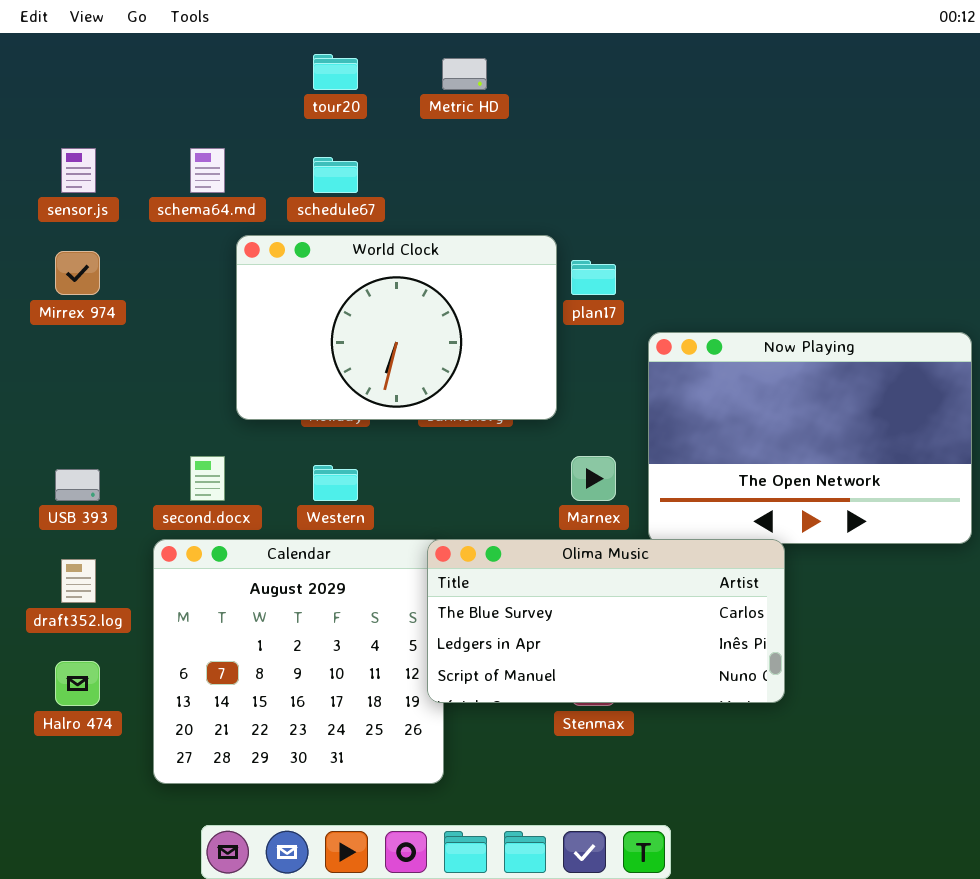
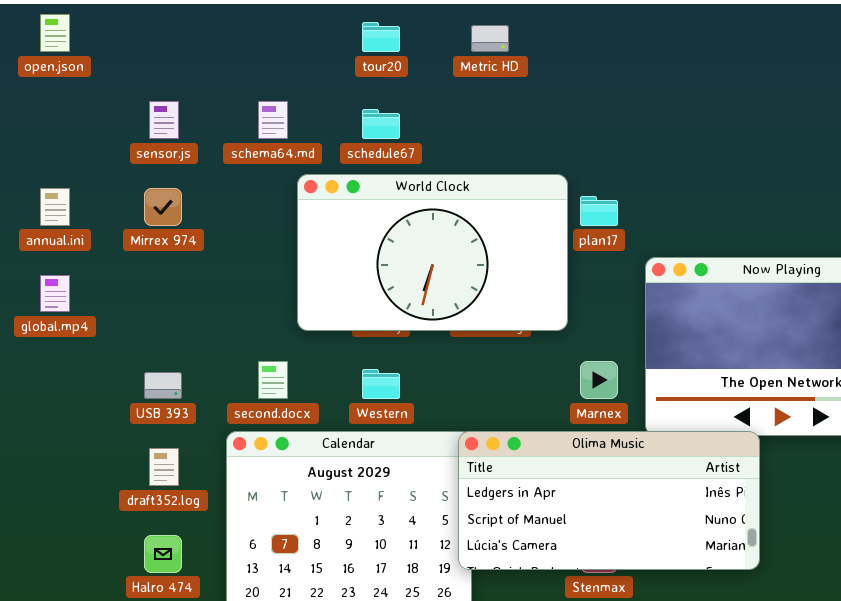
Olima Music: [427,539,785,703] -> [458,431,760,570], scrolled down 1 row

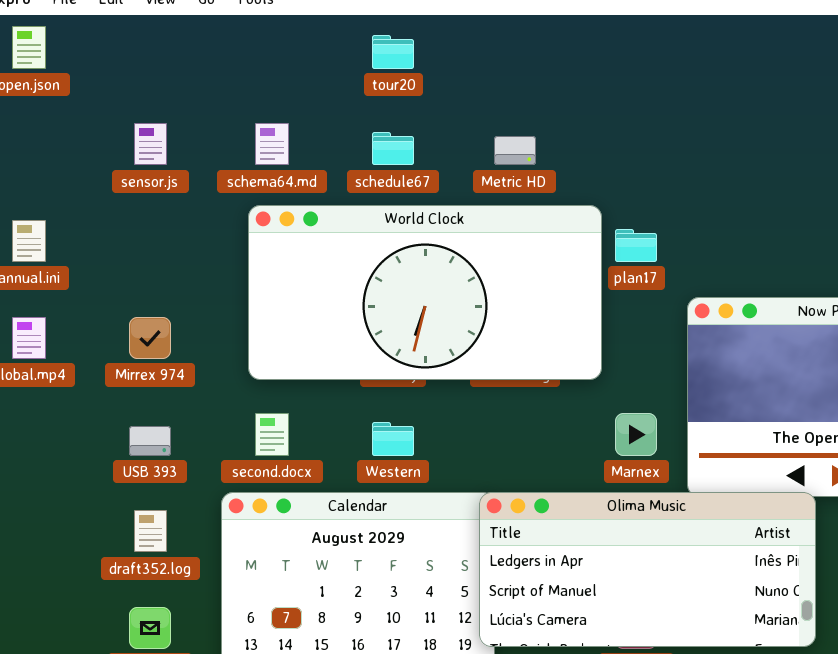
Metric HD: [471,25,509,52] -> [494,136,536,165], moved
World Clock: [297,174,568,331] -> [248,205,602,380], resized
Mirrex 974: [144,188,182,226] -> [129,317,171,359], moved

